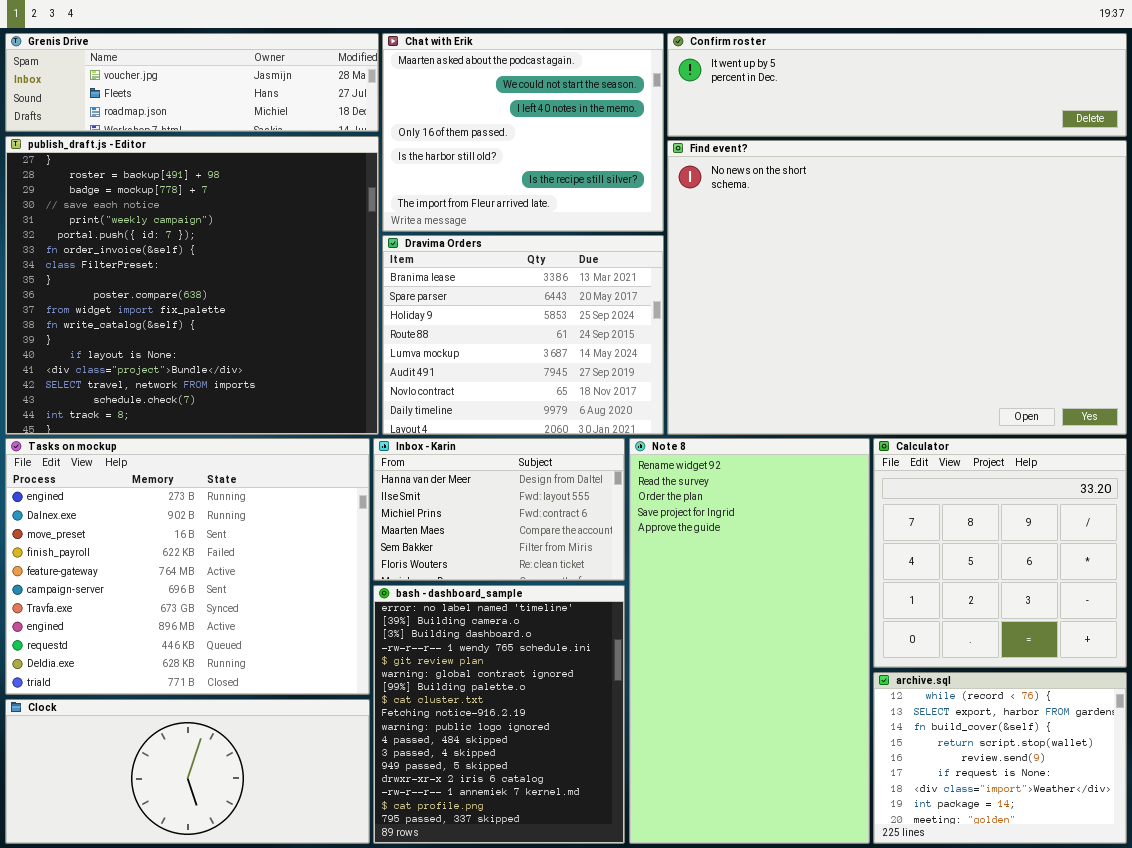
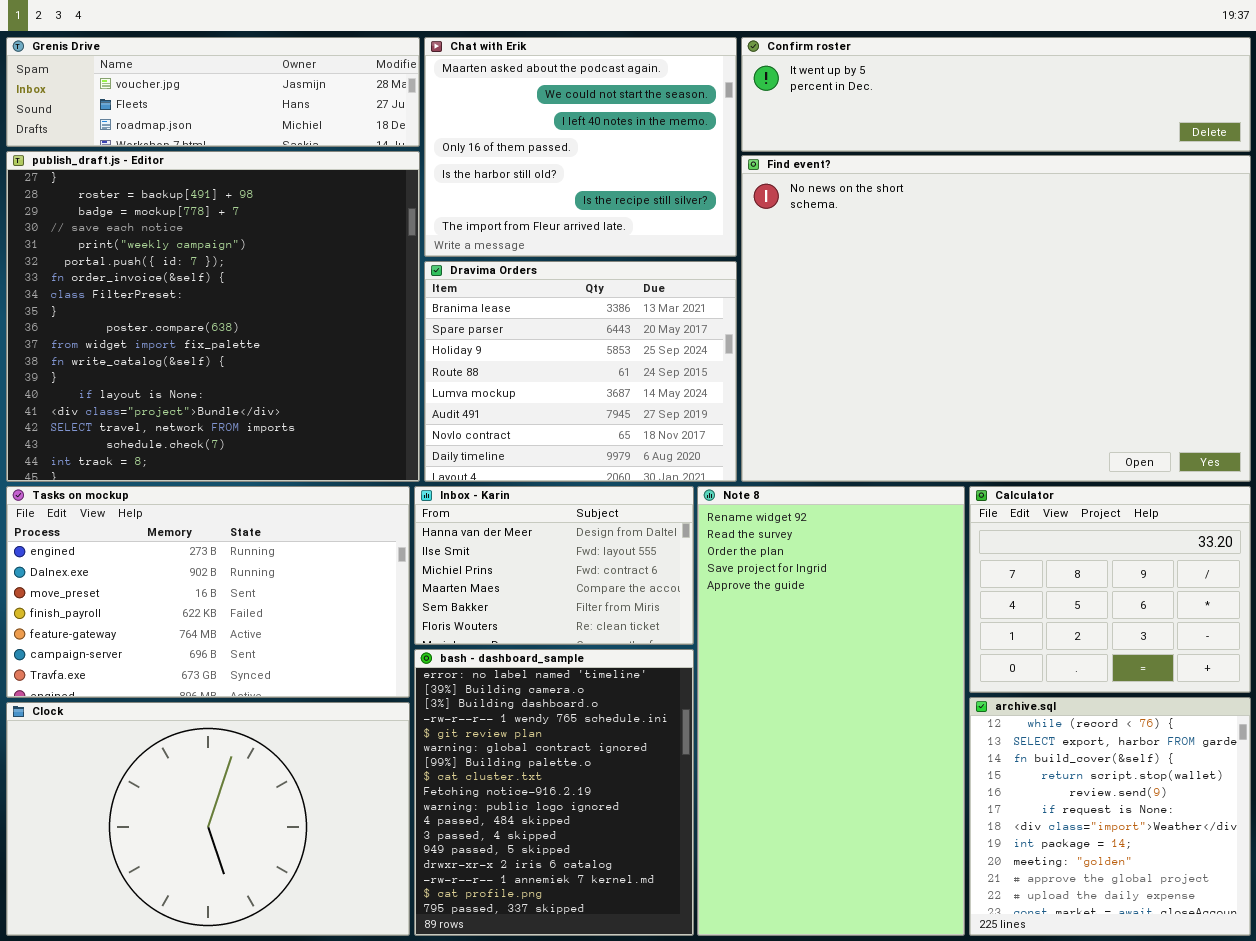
Tasks on mockup: [5,438,370,695] -> [6,486,410,698], resized
Calculator: [873,438,1127,668] -> [969,486,1251,693], resized
archive.sql: [873,672,1127,844] -> [969,697,1251,936], resized
Clock: [5,699,370,844] -> [6,702,410,936], resized

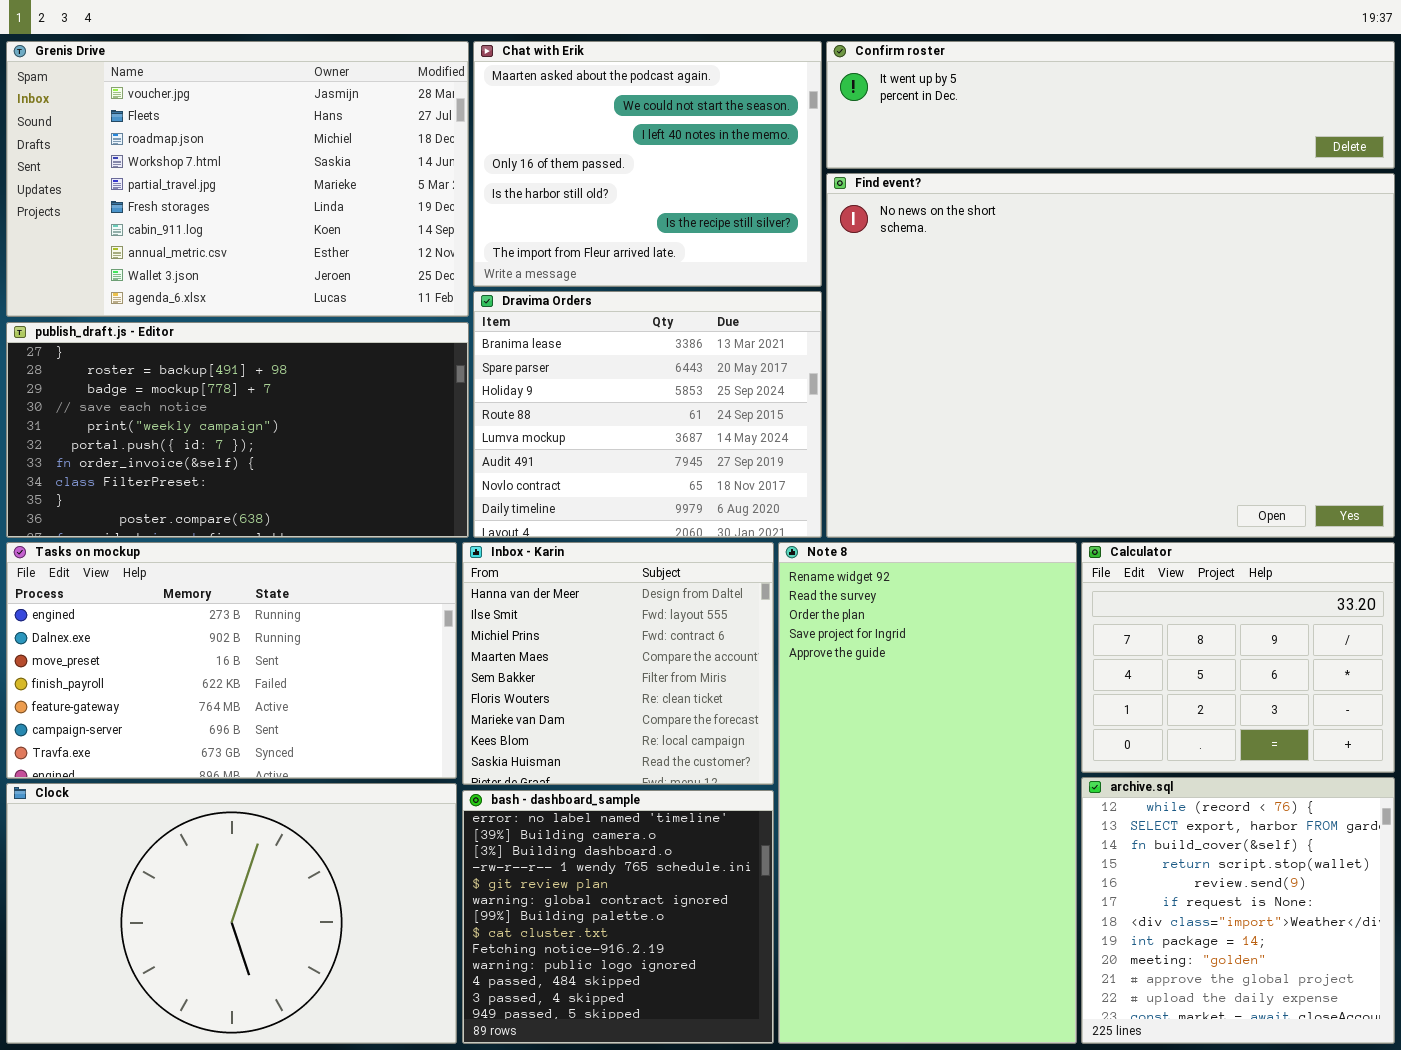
Grenis Drive: [6,37,420,147] -> [6,41,469,317], resized
publish_draft.js - Editor: [6,151,420,482] -> [6,322,469,538], resized
Inbox - Karin: [414,486,694,645] -> [462,542,774,785], resized
bash - dashboard_sample: [414,649,694,936] -> [462,790,774,1044], resized

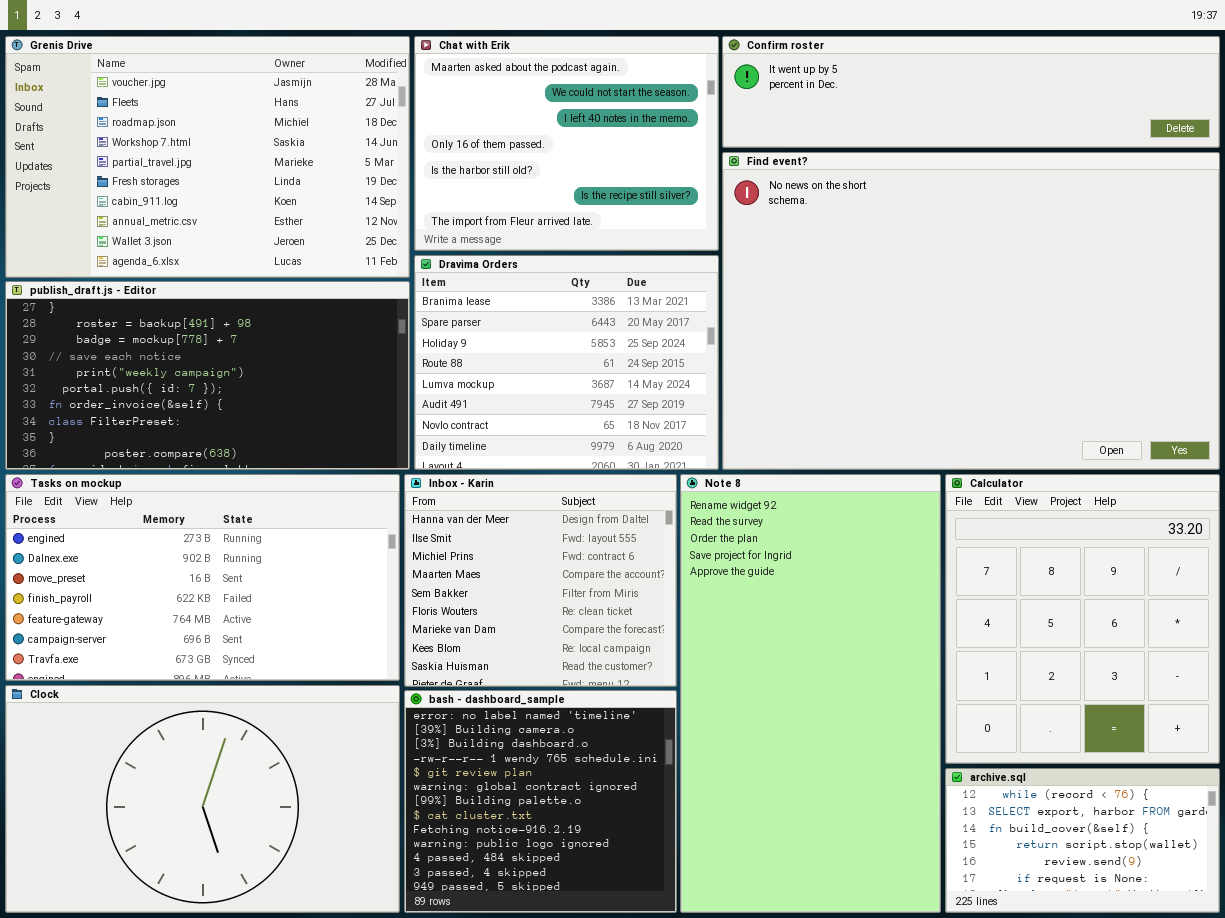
Calculator: [1081,542,1395,773] -> [945,474,1220,764], resized
archive.sql: [1081,777,1395,1044] -> [945,768,1220,913], resized

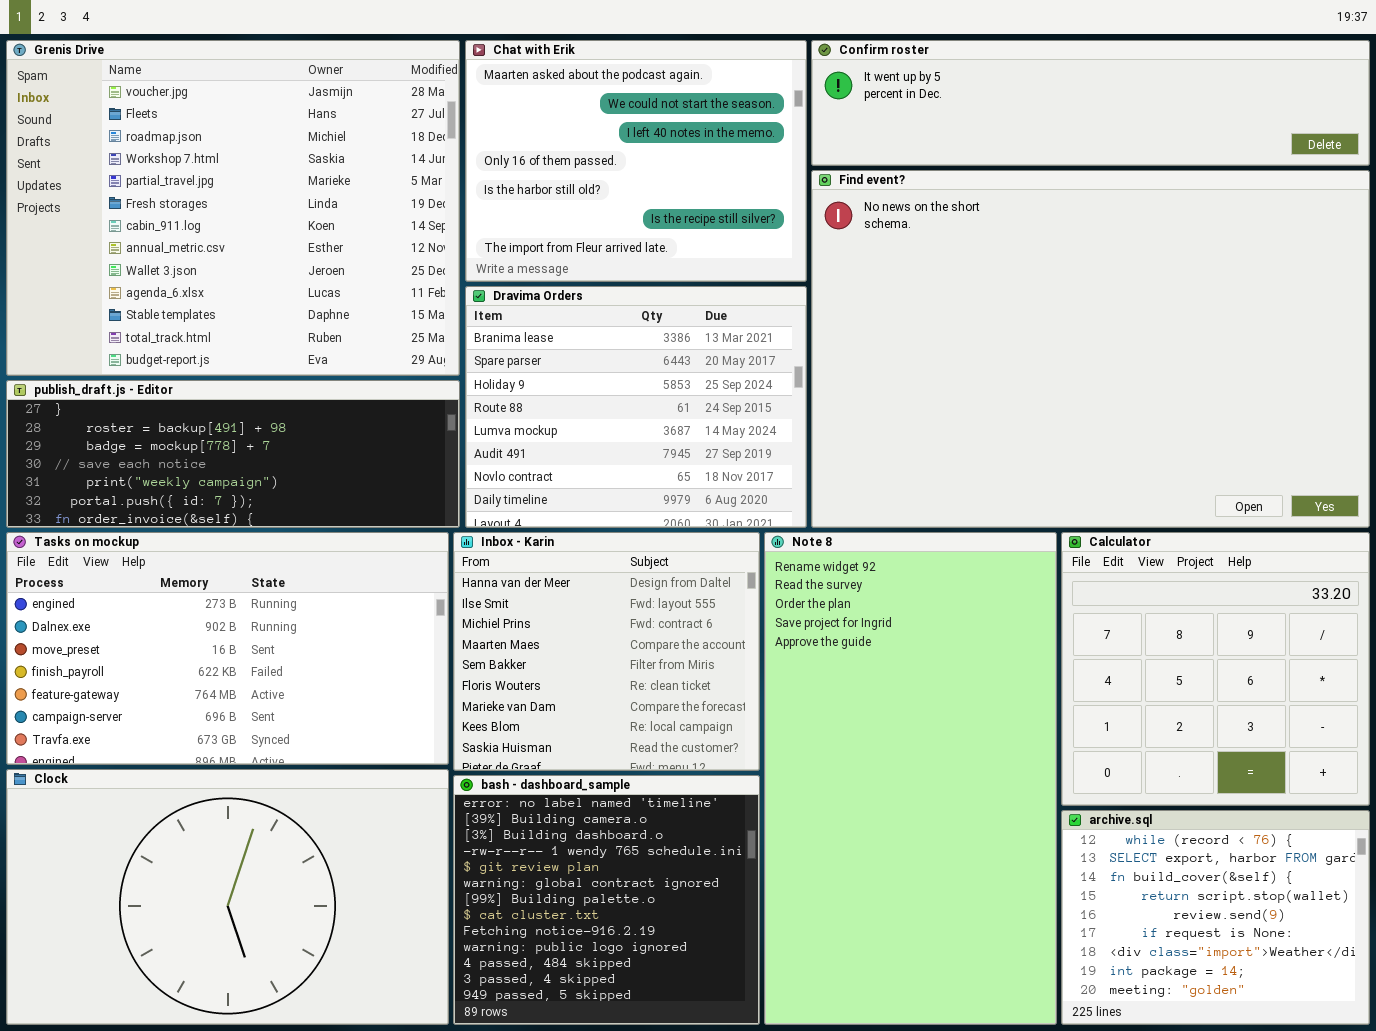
Grenis Drive: [5,36,410,278] -> [6,40,460,376], resized
publish_draft.js - Editor: [5,281,410,470] -> [6,380,460,528], resized
Calculator: [945,474,1220,764] -> [1061,532,1370,806], resized
archive.sql: [945,768,1220,913] -> [1061,810,1370,1025], resized

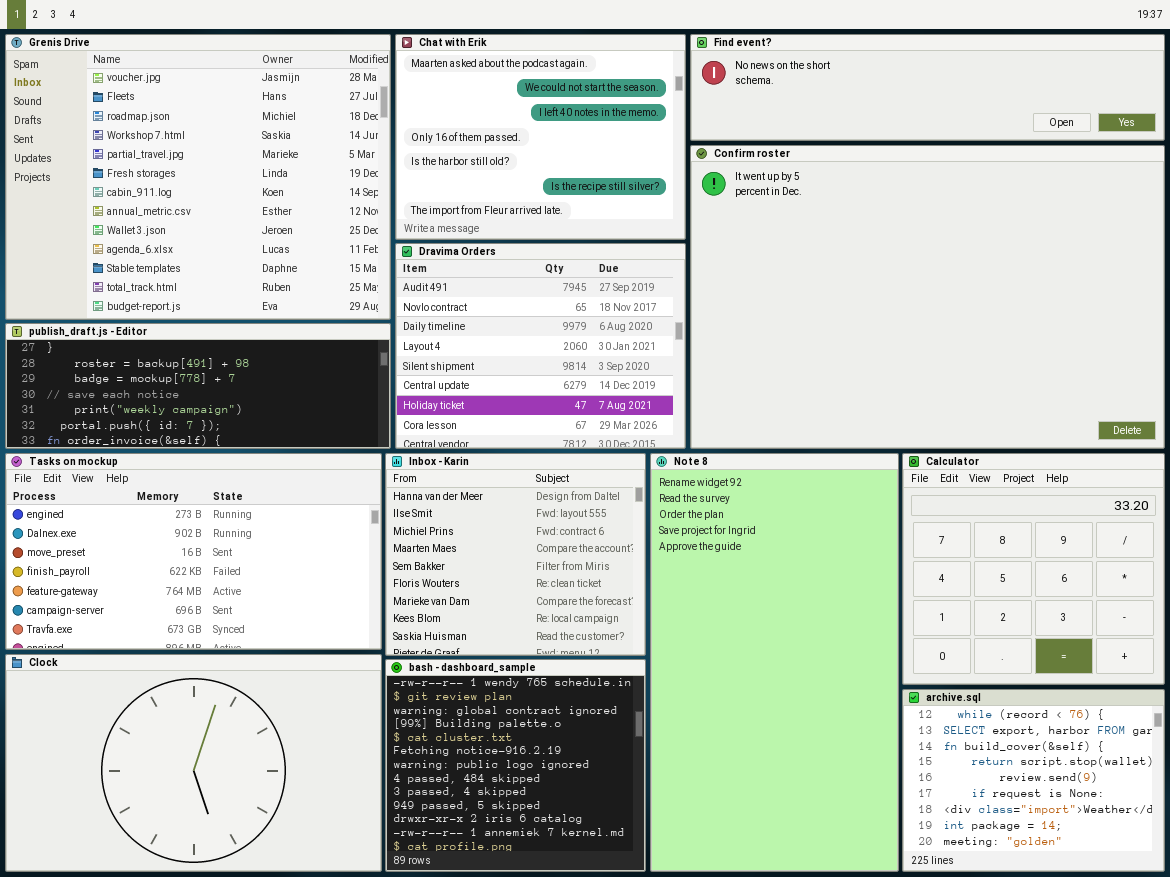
Confirm roster: [811,40,1370,166] -> [690,145,1165,449], moved, resized
Find event?: [811,170,1370,528] -> [690,34,1165,141], moved, resized
Dravima Orders: [465,286,807,528] -> [395,243,686,449], scrolled down 5 rows
bash - dashboard_sample: [453,775,760,1025] -> [385,659,646,872], scrolled down 3 rows

